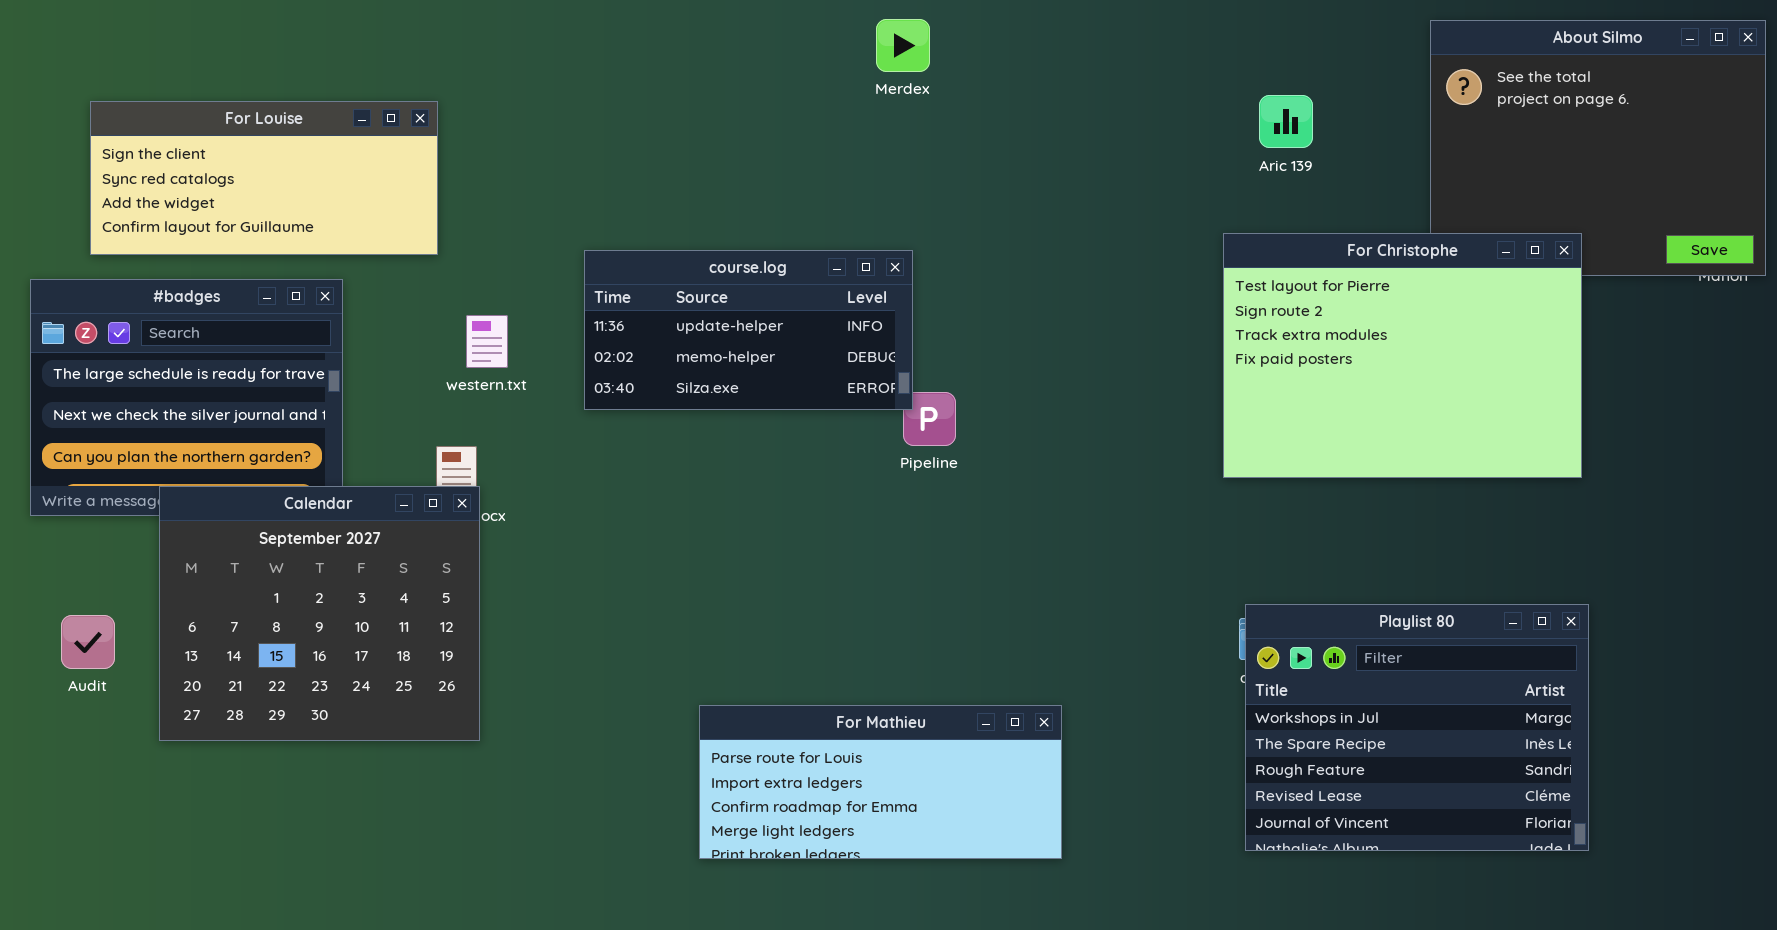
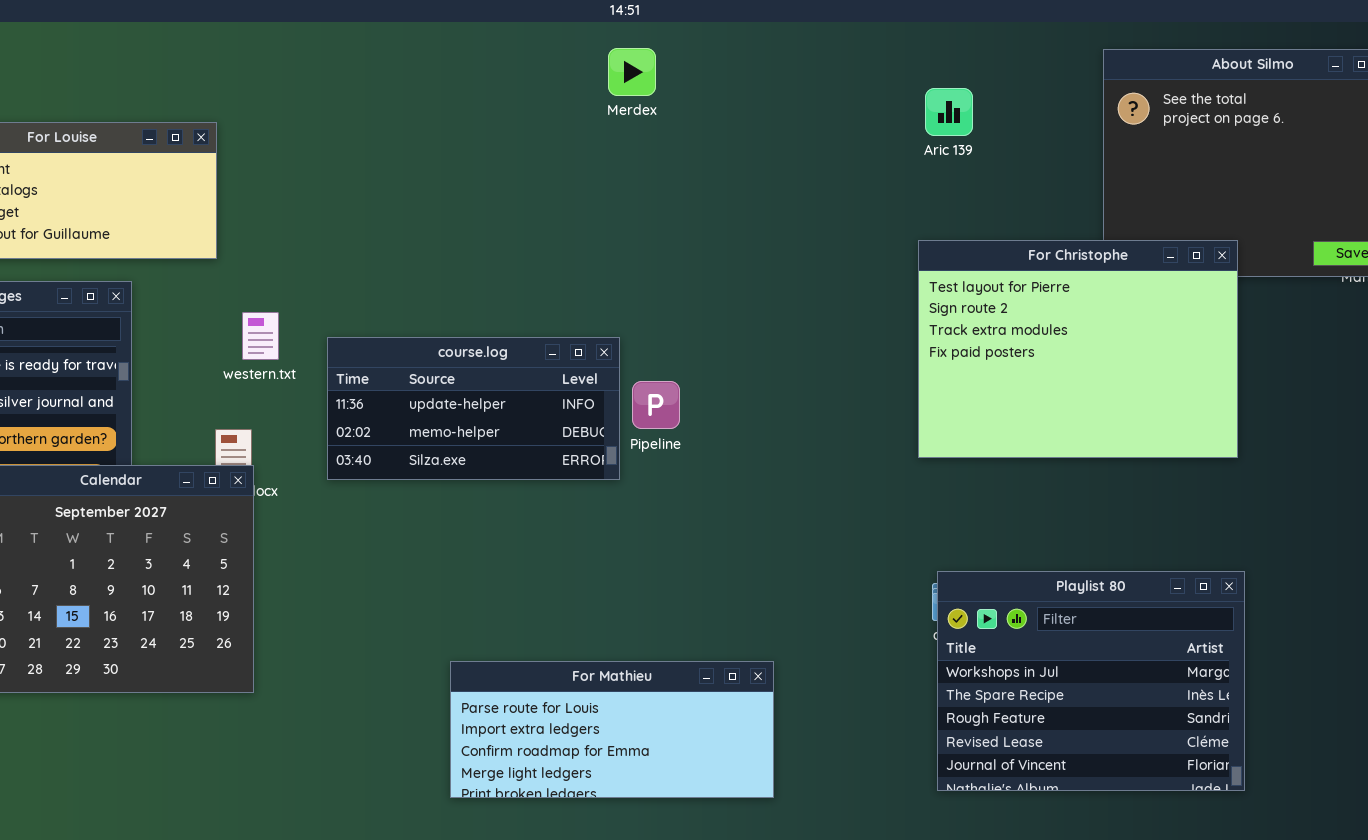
Aric 139: [1259,95,1313,148] -> [925,88,973,136], moved
course.log: [584,250,913,410] -> [327,337,620,480], moved

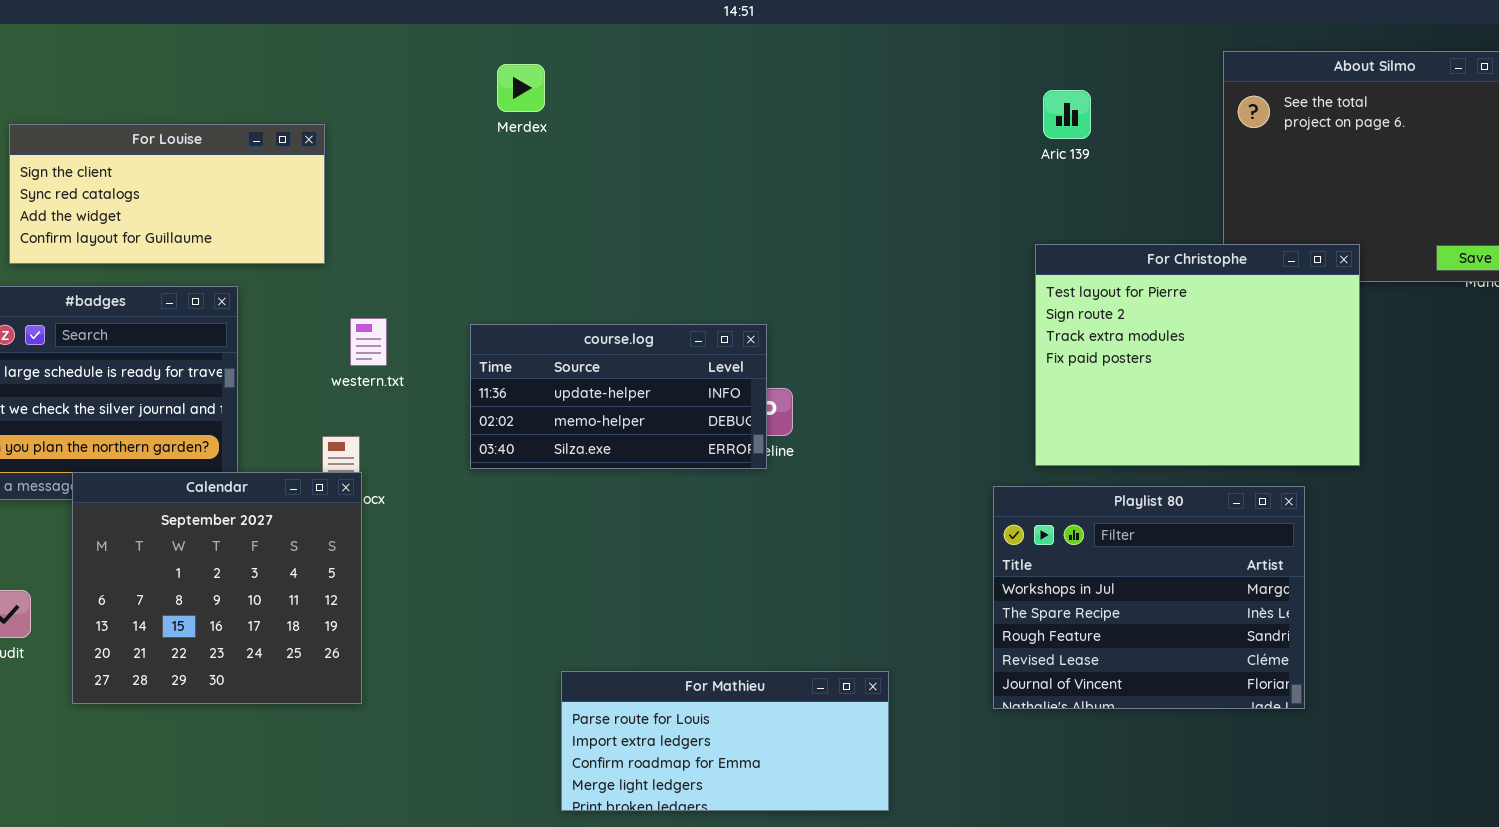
Merdex: [608,48,656,96] -> [497,64,545,112], moved
course.log: [327,337,620,480] -> [470,324,767,469], moved
Playlist 80: [937,571,1245,791] -> [993,486,1305,709], moved

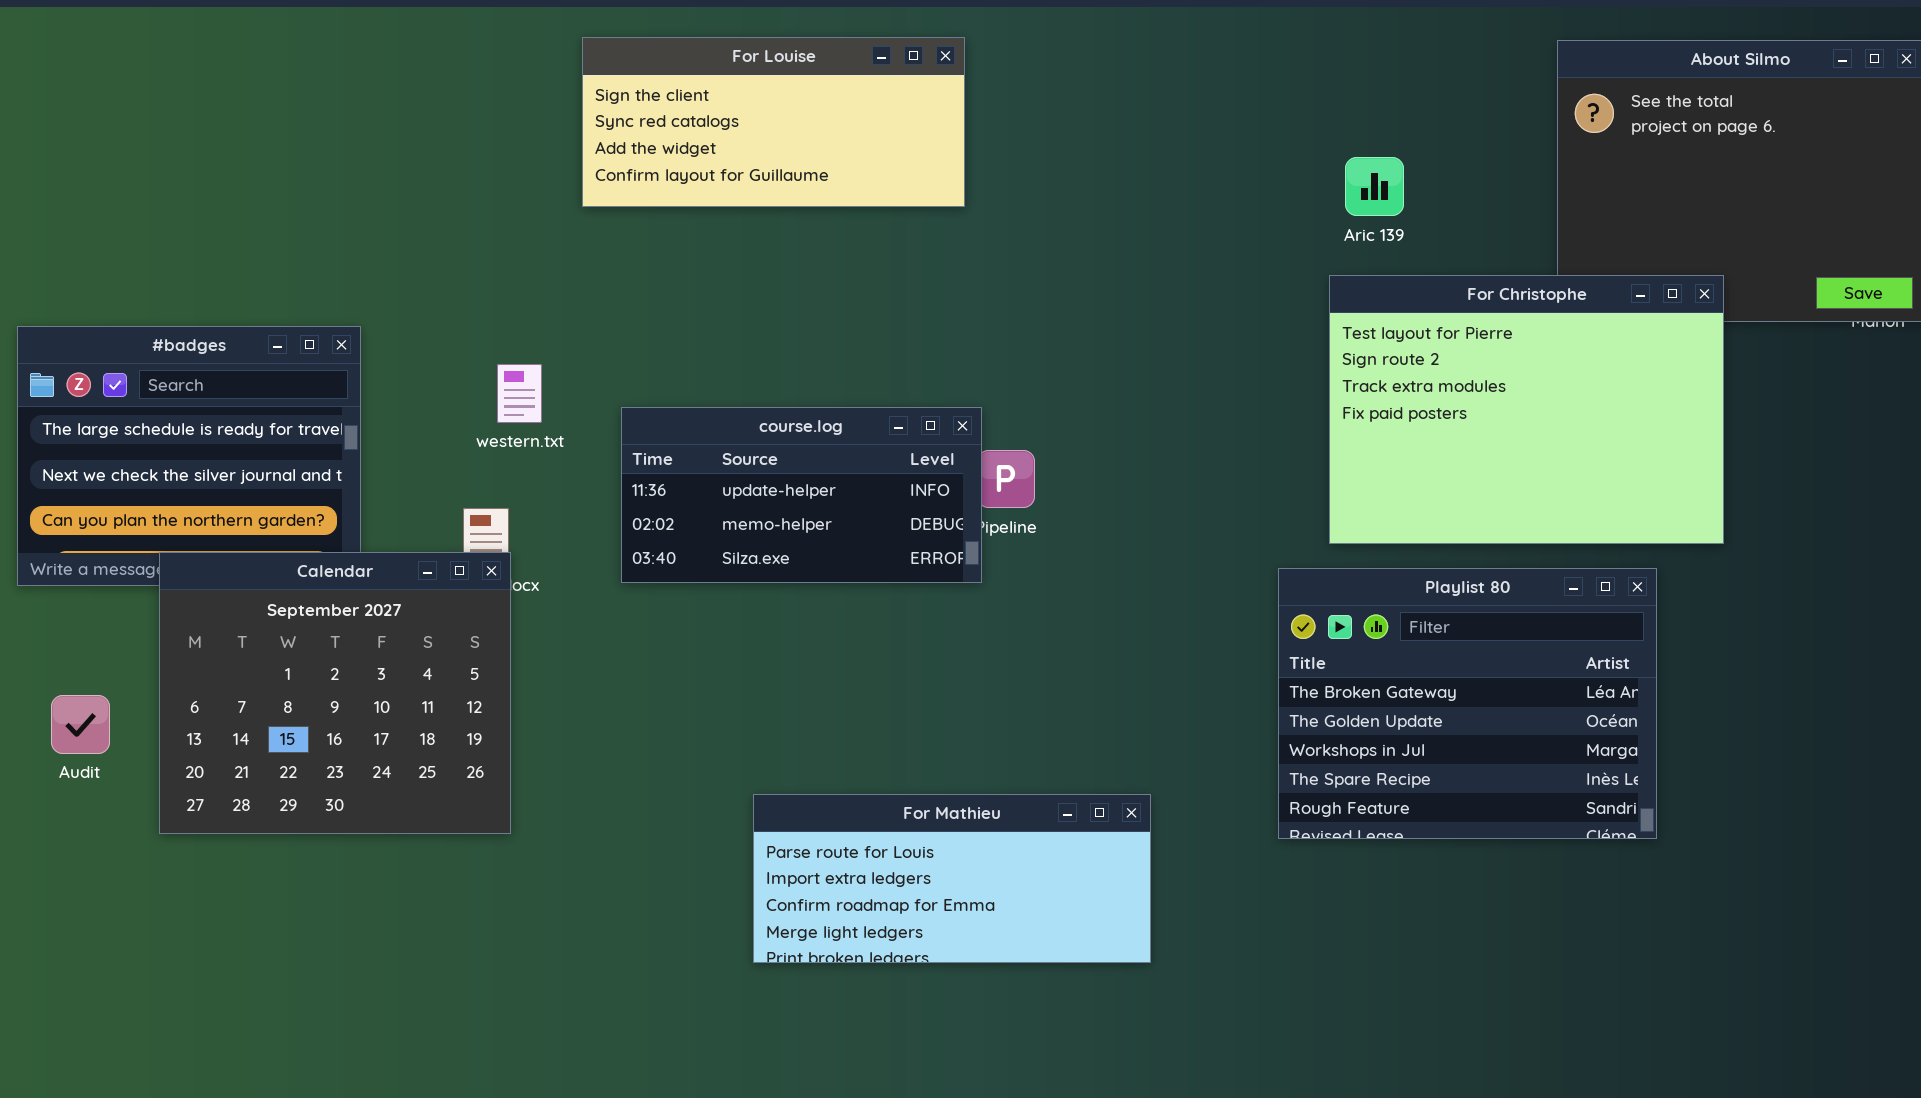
Aric 139: [1043,90,1091,139] -> [1345,157,1404,216], moved
For Louise: [9,124,325,264] -> [582,37,965,207], moved
course.log: [470,324,767,469] -> [621,407,982,583], moved
Playlist 80: [993,486,1305,709] -> [1278,568,1657,839], scrolled up 2 rows

